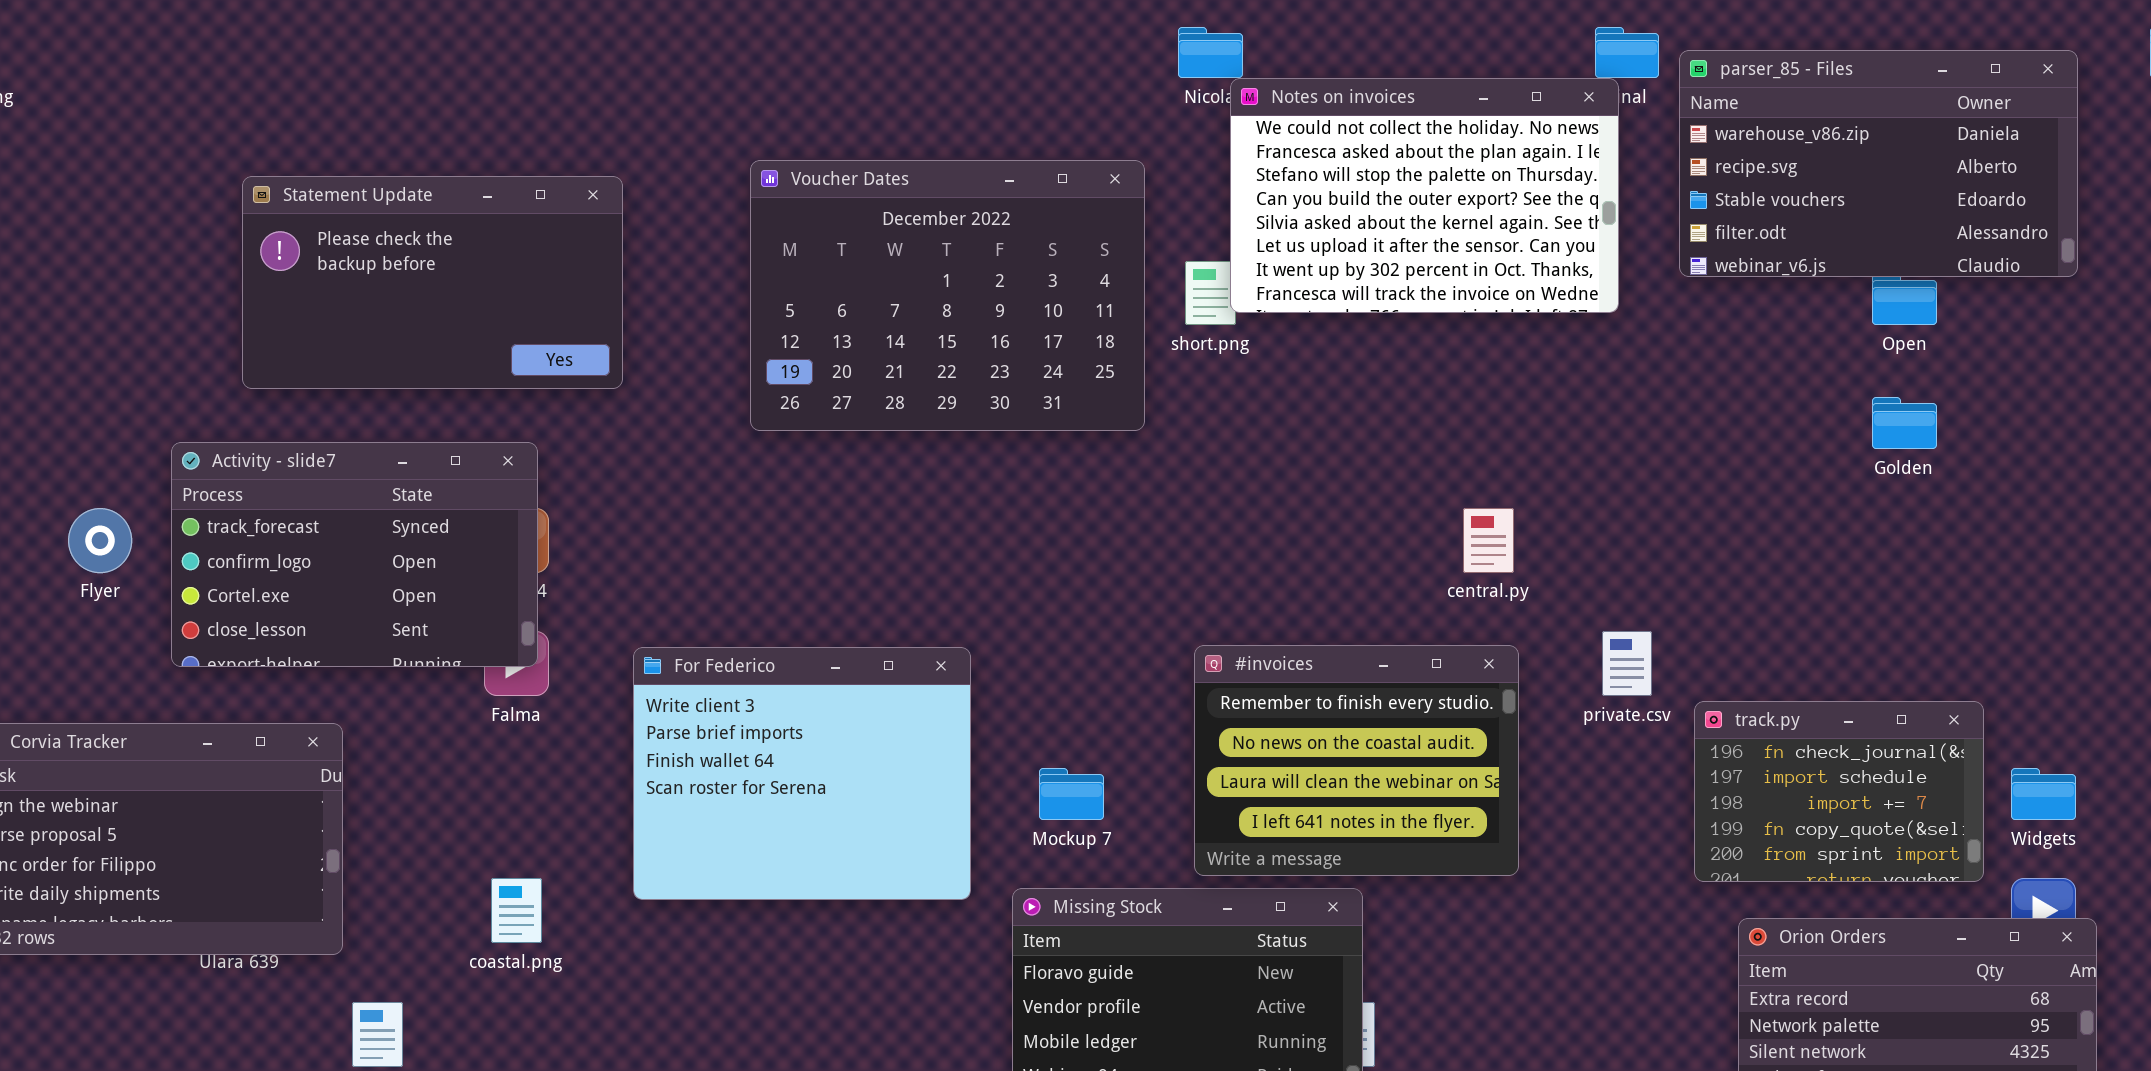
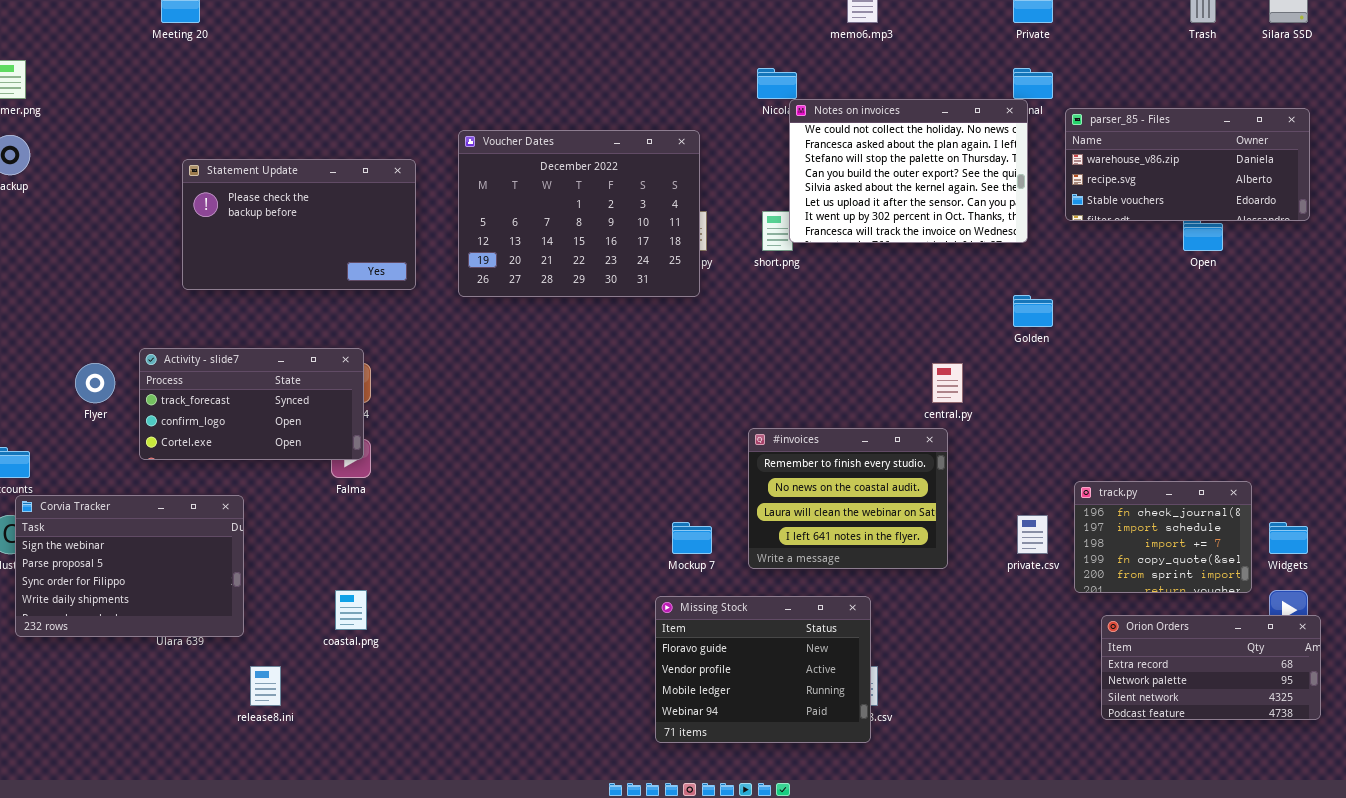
parser_85 - Files: [1679,50,2078,277] -> [1065,108,1310,221], resized
Voucher Dates: [750,160,1145,431] -> [458,130,700,297], moved
Golden: [1872,397,1937,449] -> [1013,295,1053,327], moved
Activity - slide7: [171,442,538,667] -> [139,348,364,460], resized
private.csv: [1602,631,1652,696] -> [1017,515,1048,554], moved
#invoices: [1194,645,1519,876] -> [748,428,948,569], moved
For Federico: [633,647,971,900] -> none, closed

